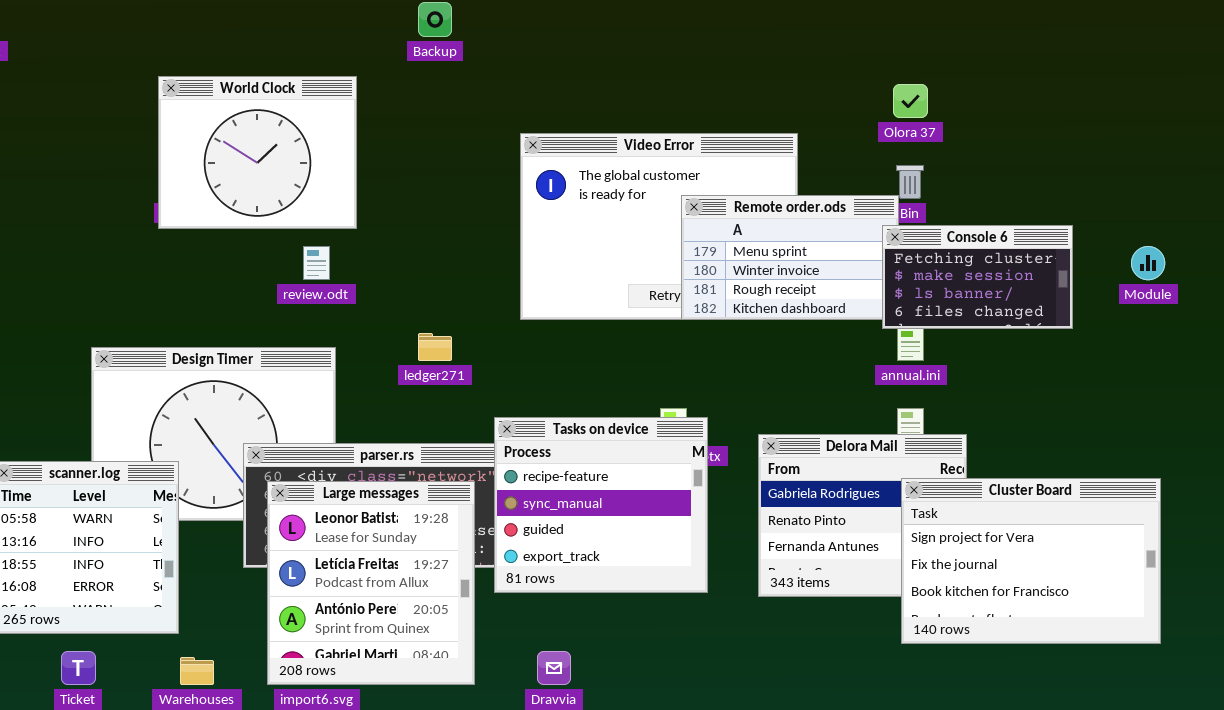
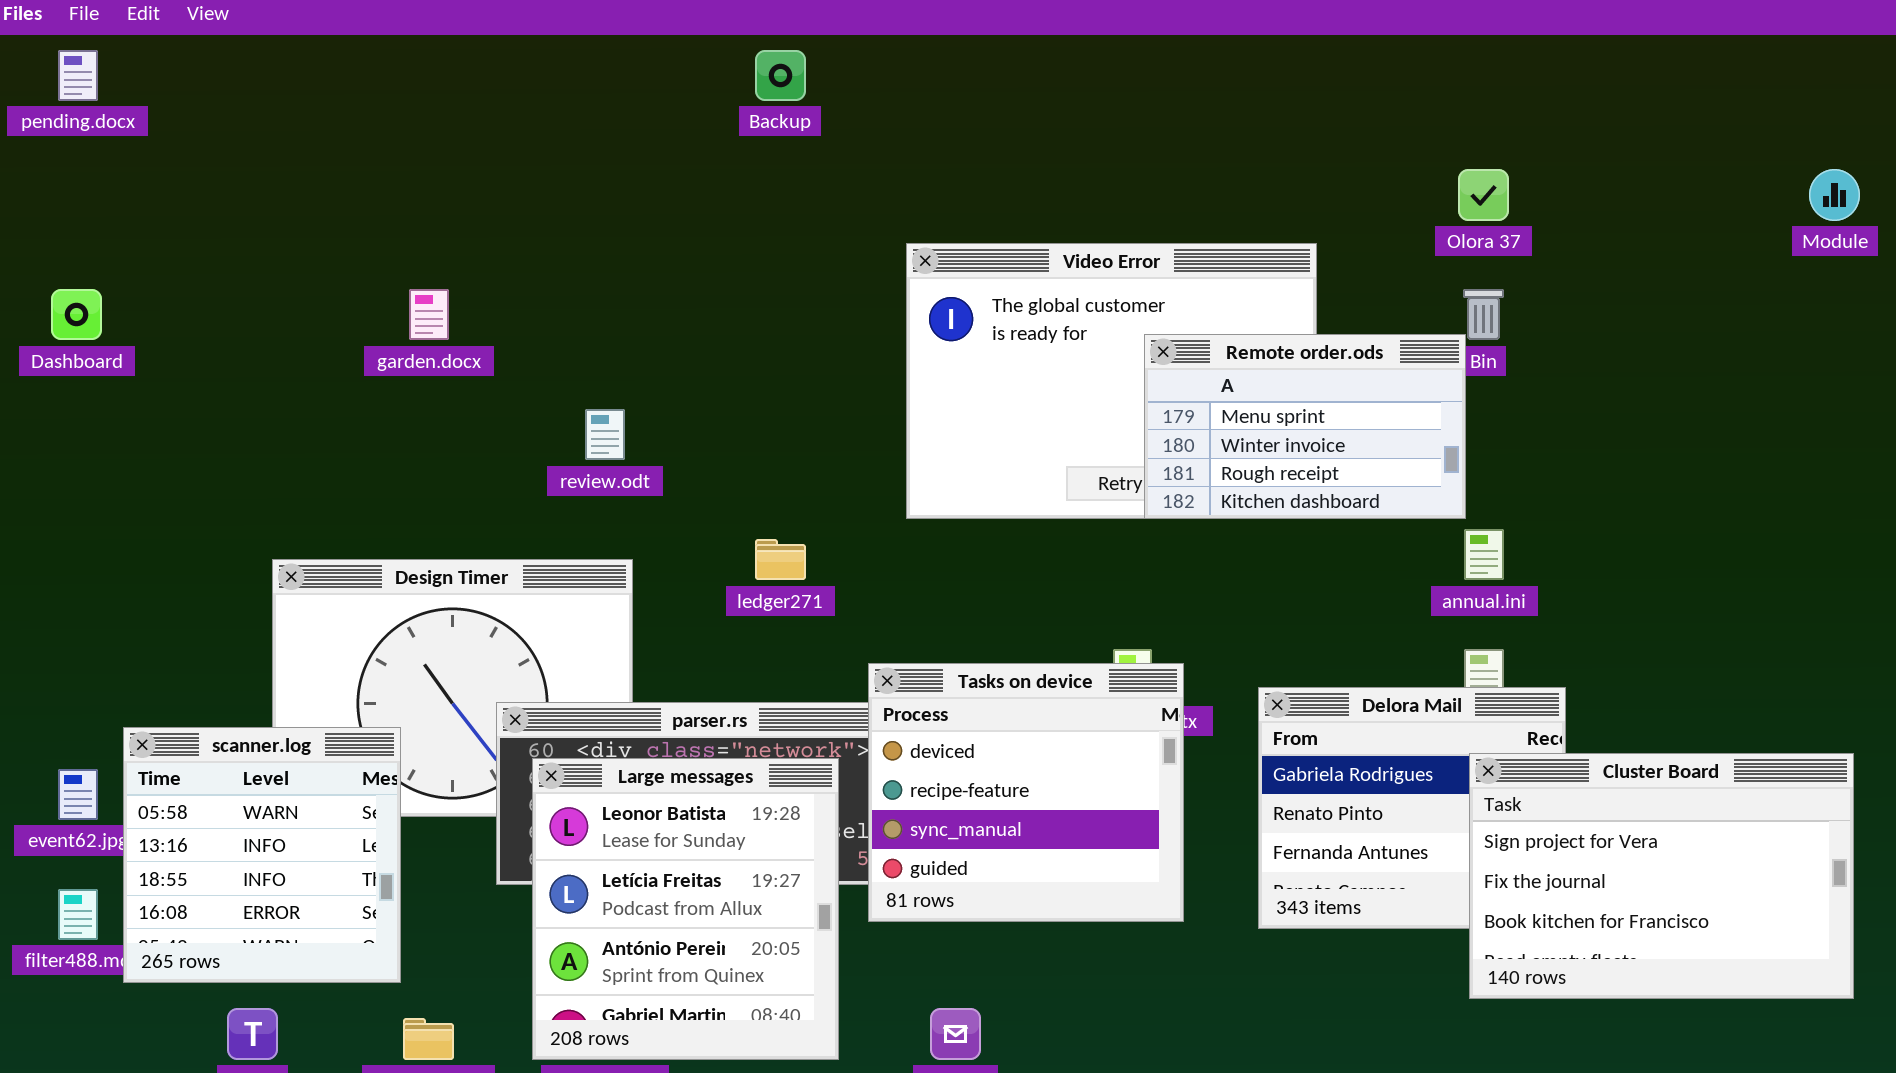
World Clock: [158,76,357,229] -> none, closed
Console 6: [882,225,1073,329] -> none, closed
Module: [1131,246,1165,280] -> [1809,169,1860,221], moved
Tasks on device: [494,417,708,593] -> [868,663,1184,922], scrolled up 1 row

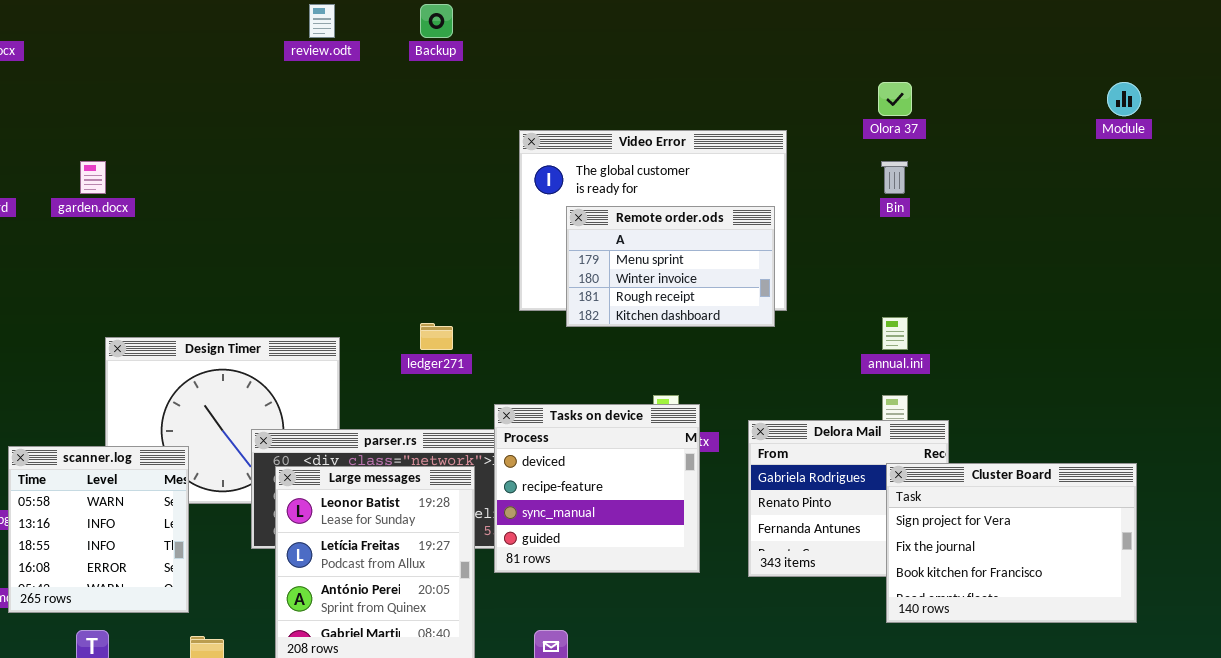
garden.docx: [409,289,449,340] -> [80,161,106,194], moved
Remote order.ods: [1144,334,1466,519] -> [566,206,775,327], moved
review.odt: [585,409,625,460] -> [309,4,335,38], moved

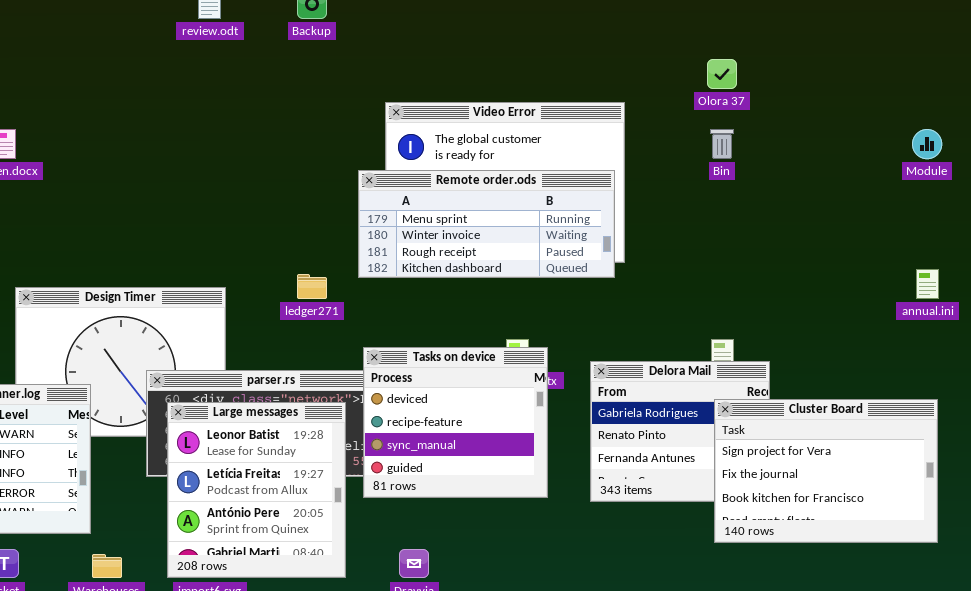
Module: [1107,82,1141,116] -> [912,129,942,159], moved
Remote order.ods: [566,206,775,327] -> [358,170,615,278], resized
annual.ini: [882,317,908,350] -> [916,269,939,299], moved

